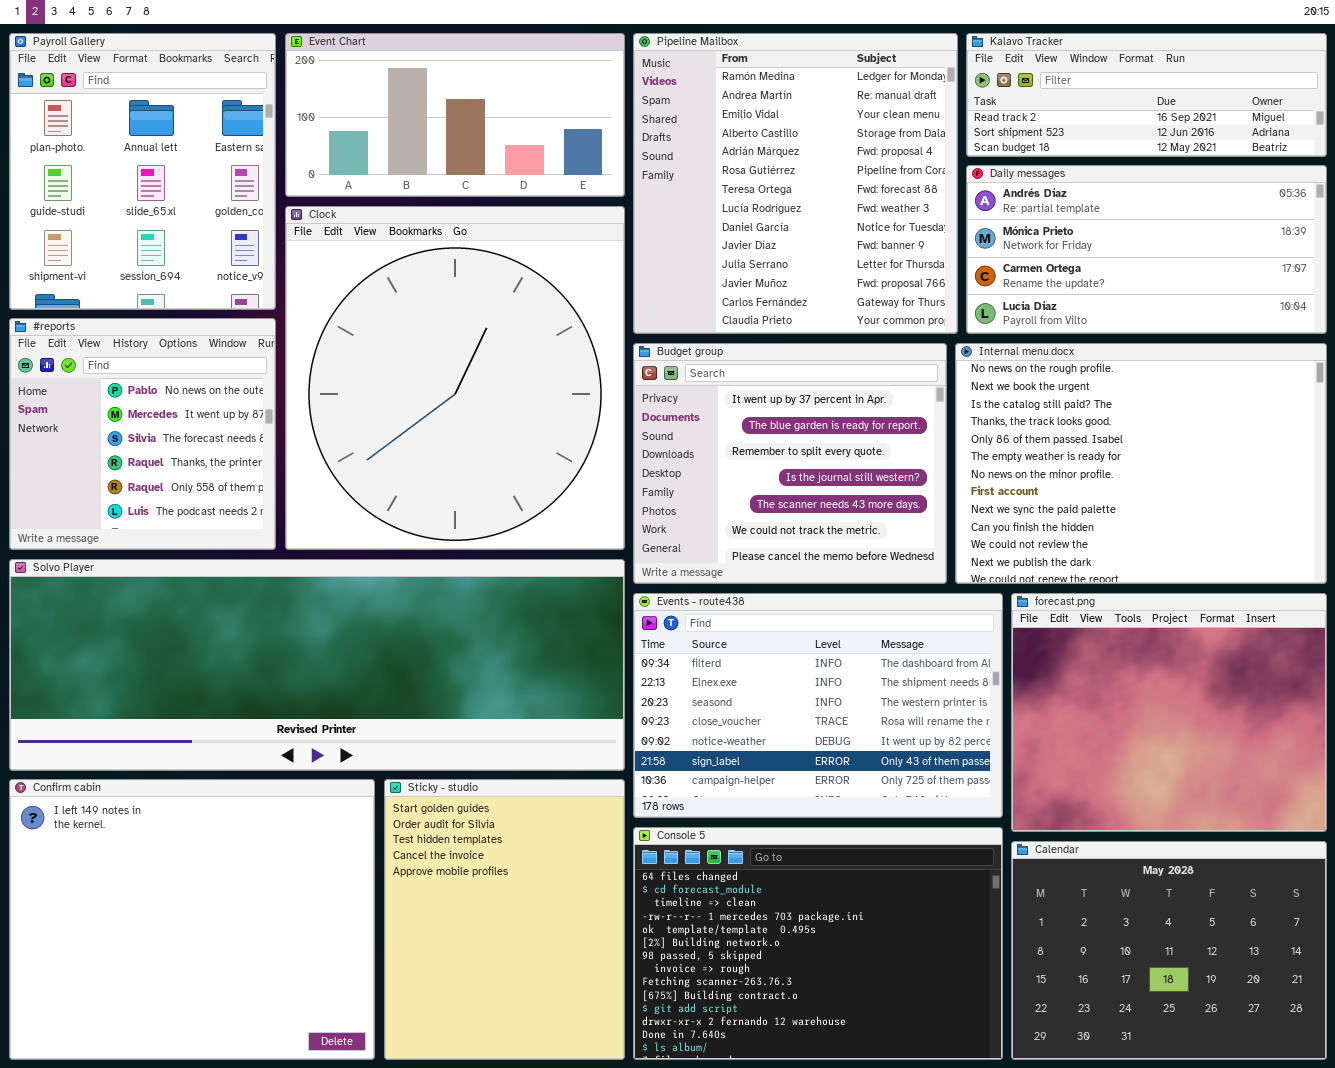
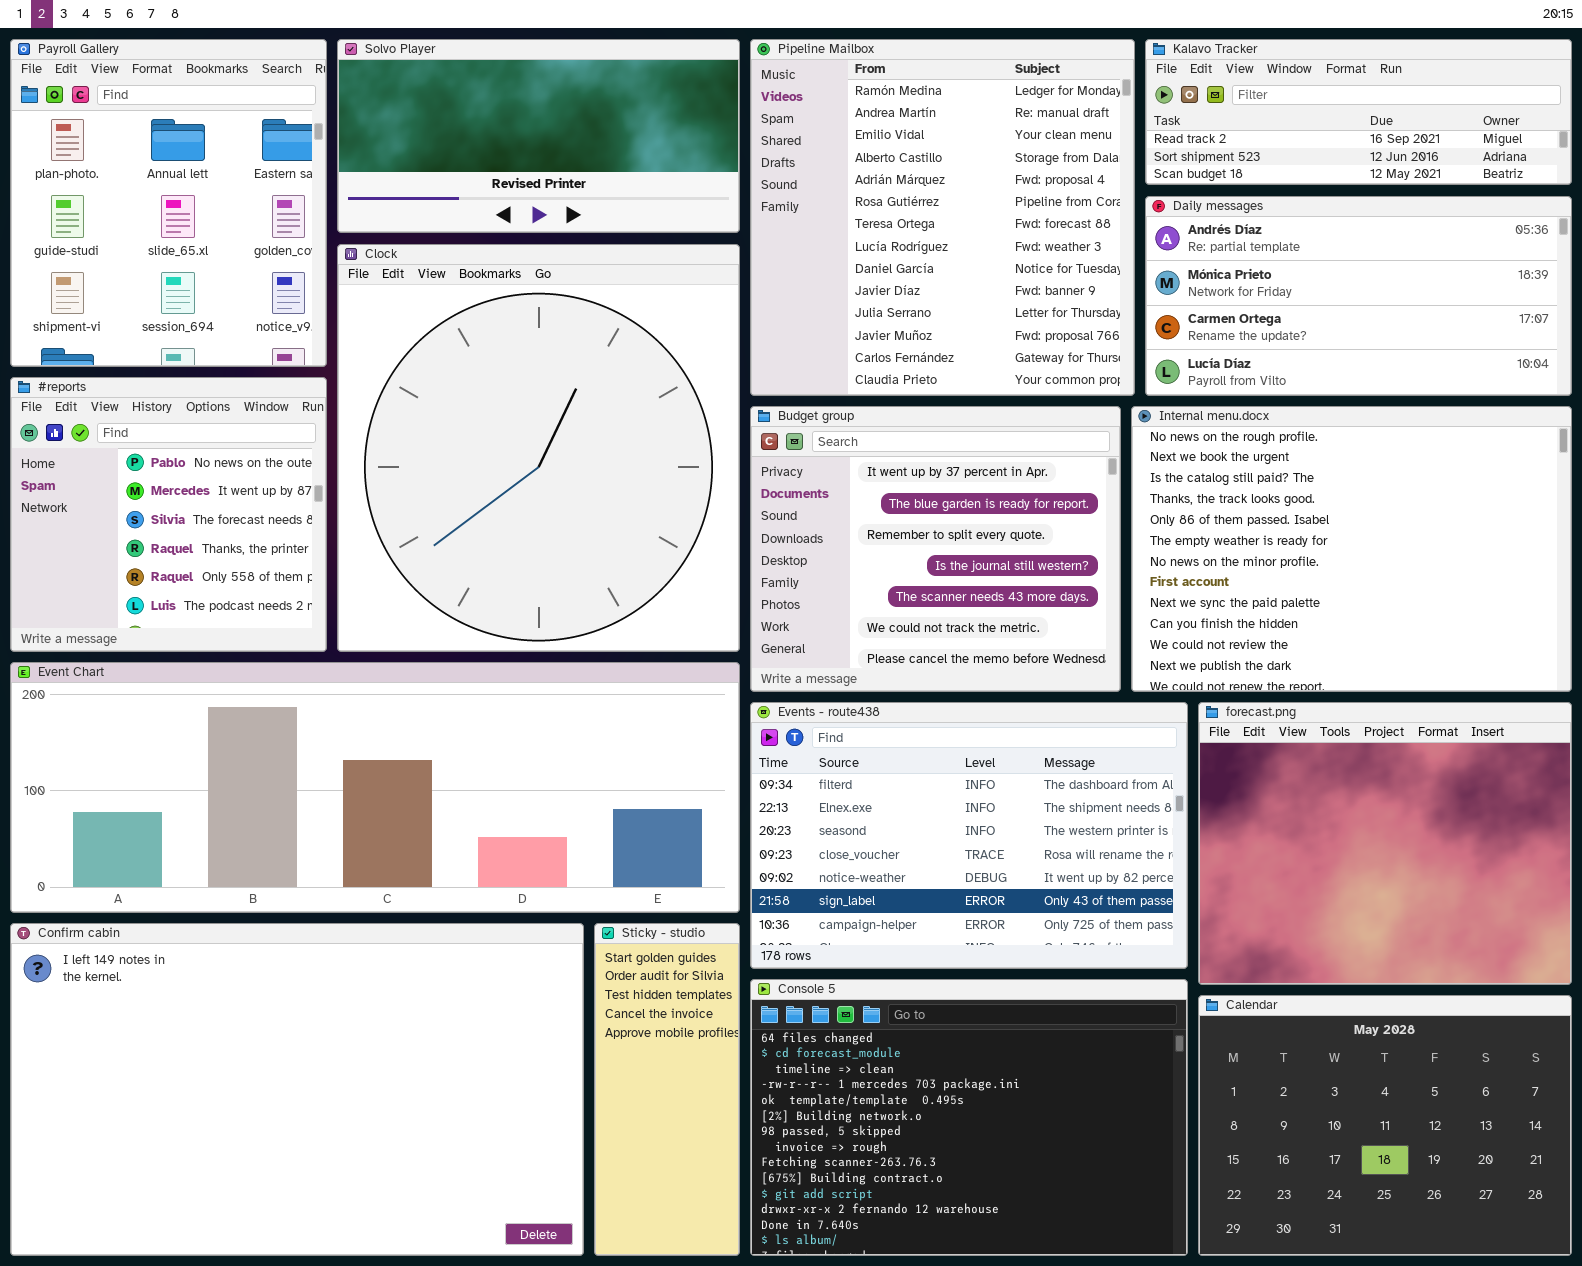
Event Chart: [285,33,625,197] -> [10,662,740,913], moved, resized
Solvo Player: [9,559,625,771] -> [337,39,740,233], moved, resized
Confirm cabin: [9,779,375,1060] -> [10,923,584,1256], resized
Sticky - studio: [384,779,625,1060] -> [594,923,740,1256], resized

